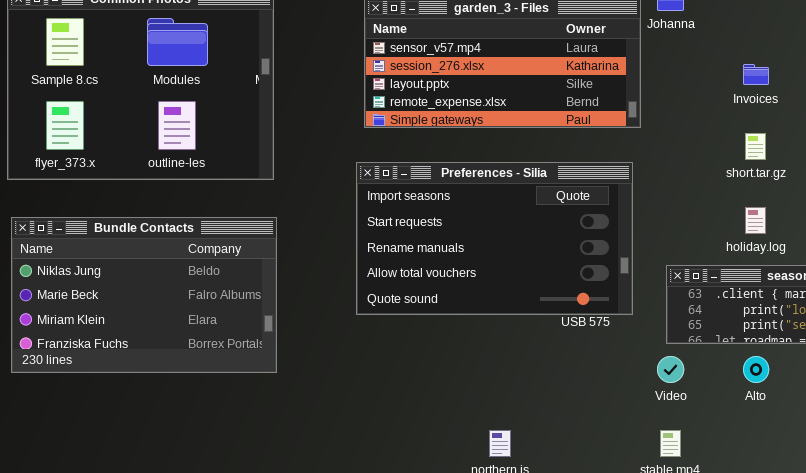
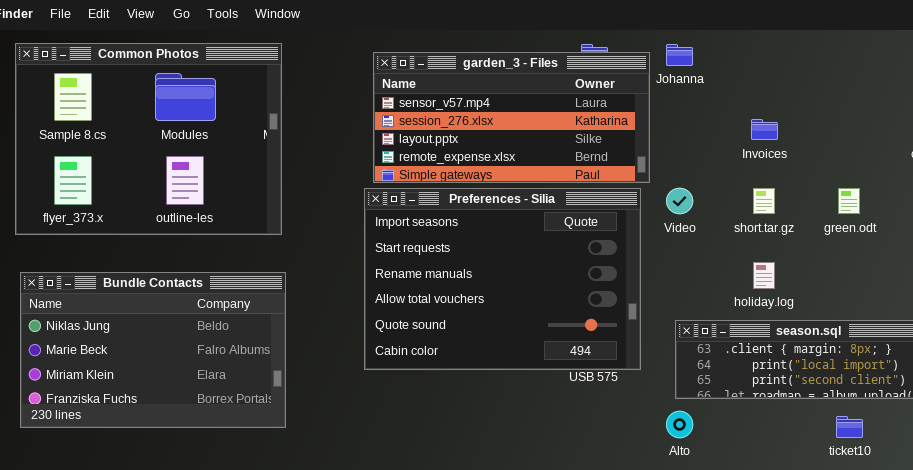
Preferences - Silia: [356,162,633,315] -> [364,188,641,370], resized
Video: [657,356,684,383] -> [666,188,693,214], moved
Alto: [743,356,769,383] -> [666,411,693,438], moved

